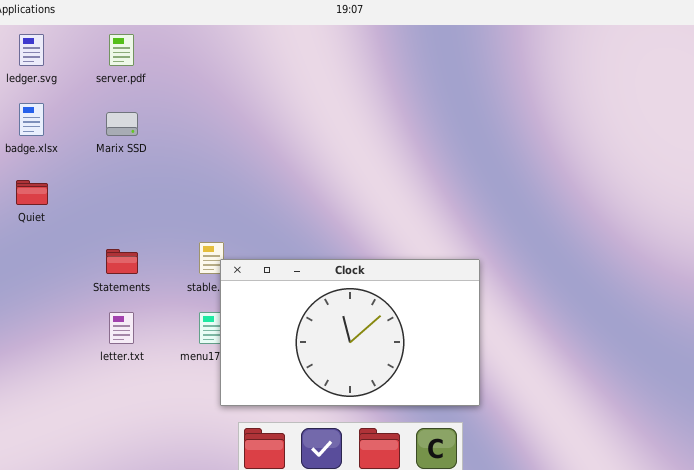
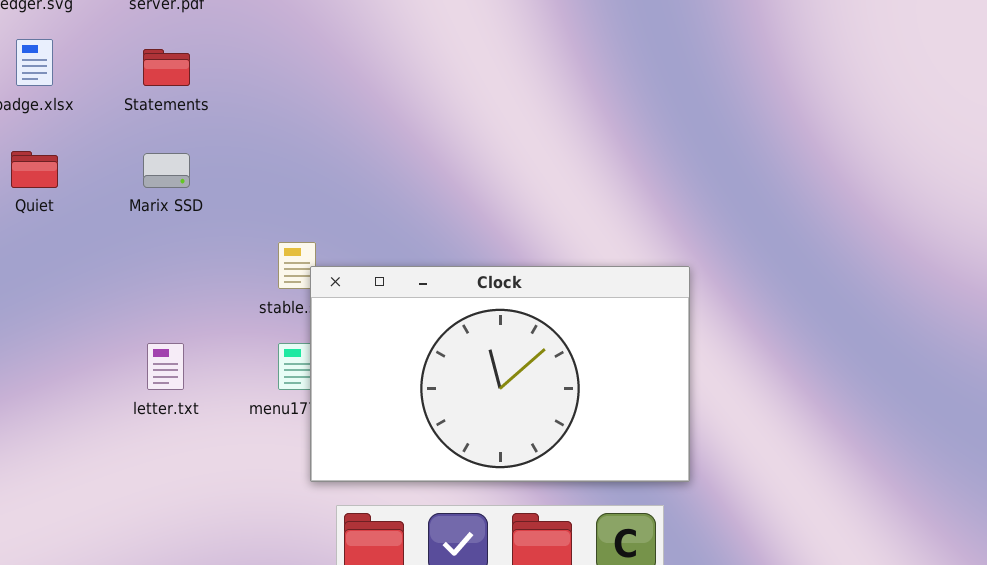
Marix SSD: [106,112,138,136] -> [143,153,190,188], moved
Statements: [106,249,138,274] -> [143,49,190,86], moved

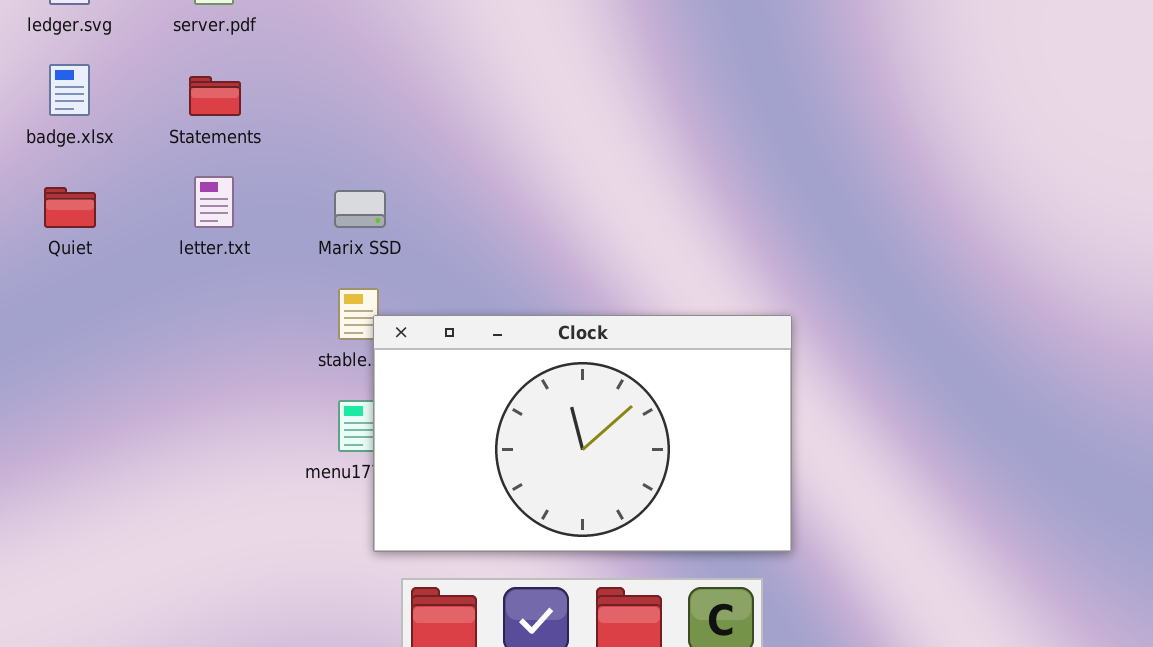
Marix SSD: [143,153,190,188] -> [334,190,386,228], moved
letter.txt: [147,343,184,390] -> [194,176,234,228], moved

